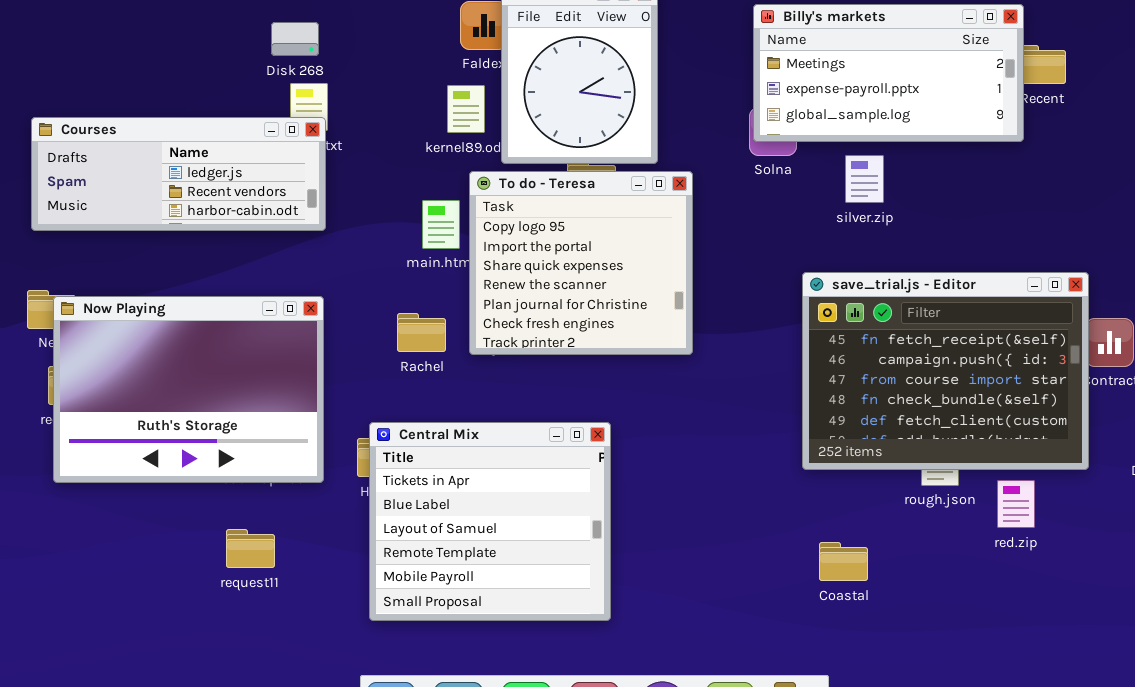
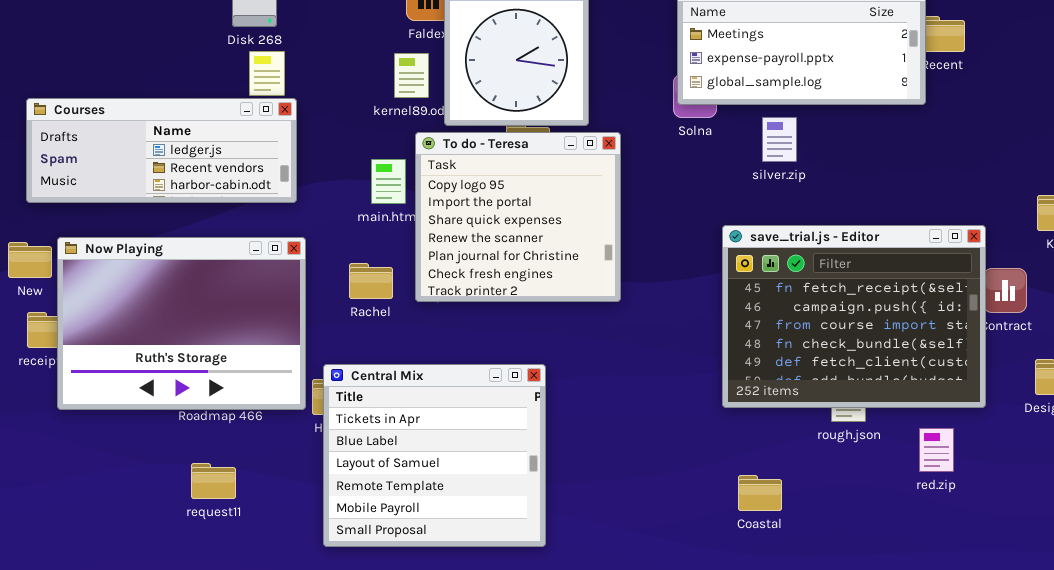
Courses: [31,117,326,231] -> [26,98,297,203], moved
Now Playing: [53,296,324,483] -> [57,237,306,410], moved
red.zip: [997,480,1035,528] -> [919,428,954,472], moved

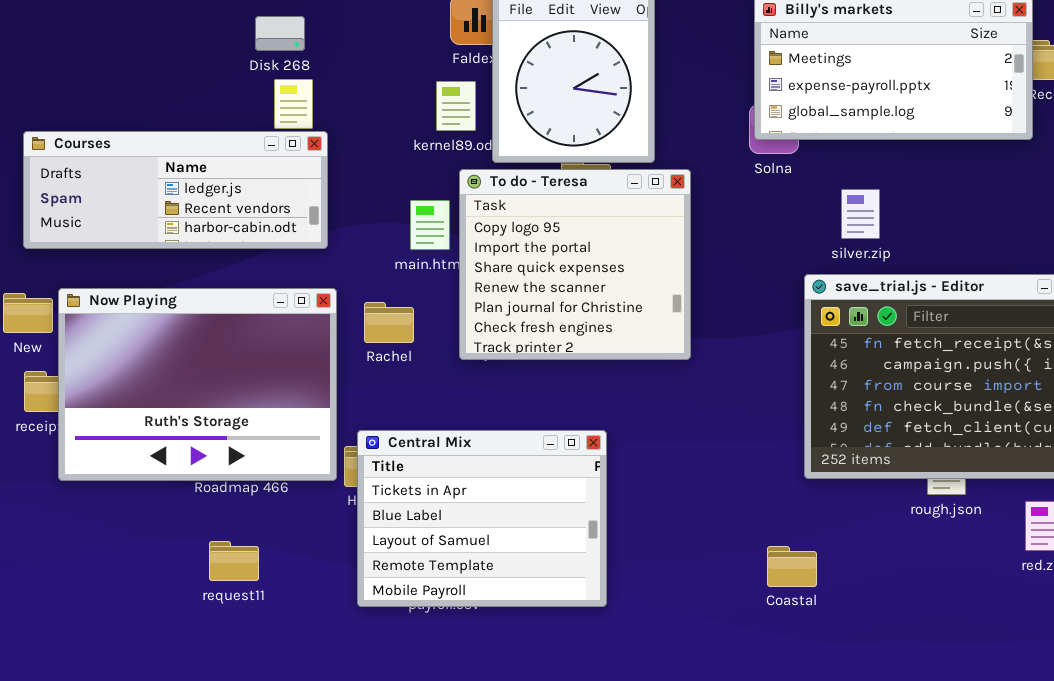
silver.zip: [762,117,797,162] -> [841,189,880,239], moved
Rachel: [349,263,393,299] -> [364,302,414,343], moved
Central Mix: [323,364,546,547] -> [357,430,607,607], resized
Coastal: [738,475,782,511] -> [767,546,817,587], moved

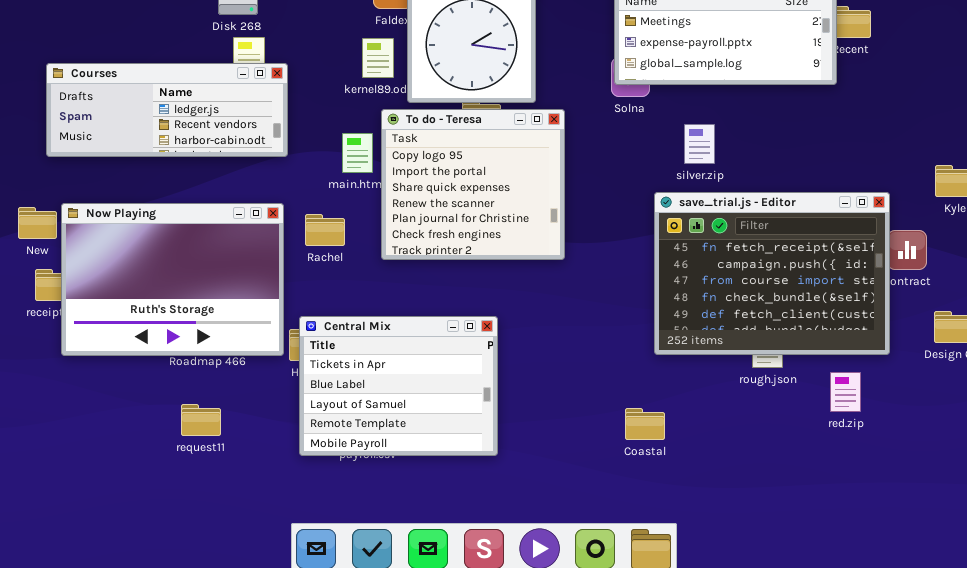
Courses: [23,131,328,249] -> [46,63,288,157], moved

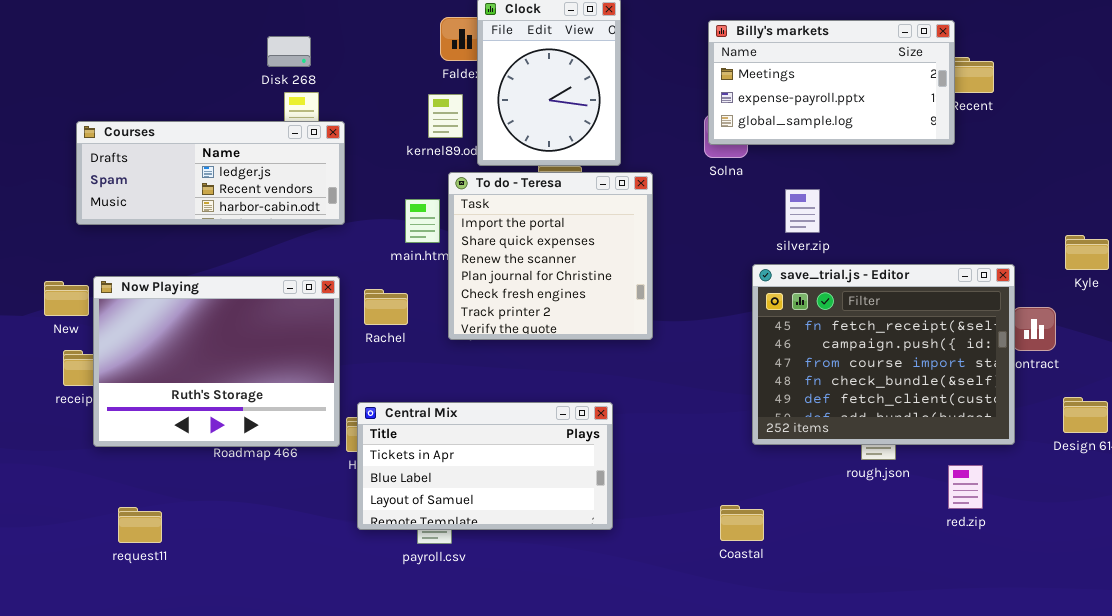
To do - Teresa: [381,109,565,260] -> [448,172,653,340], scrolled down 1 row
Central Mix: [299,316,498,456] -> [357,402,613,530], resized
request11: [181,404,221,436] -> [118,507,162,543], moved

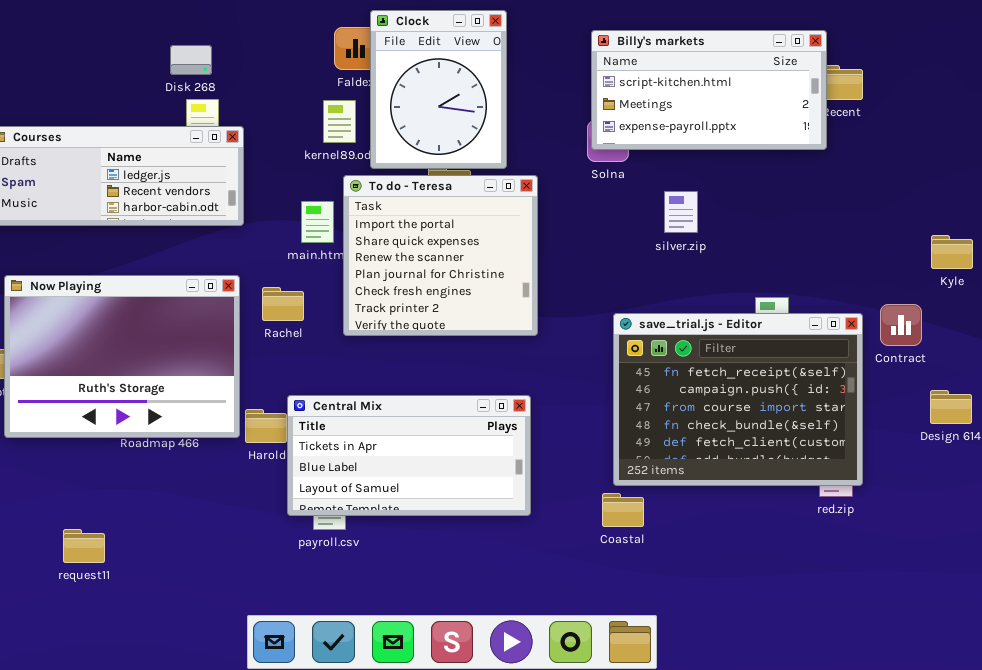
Billy's markets: [708,20,955,145] -> [591,30,827,150], scrolled up 1 row
save_trial.js - Editor: [752,264,1015,445] -> [613,313,863,486], moved
Central Mix: [357,402,613,530] -> [287,395,531,516], moved
request11: [118,507,162,543] -> [63,529,105,563], moved

